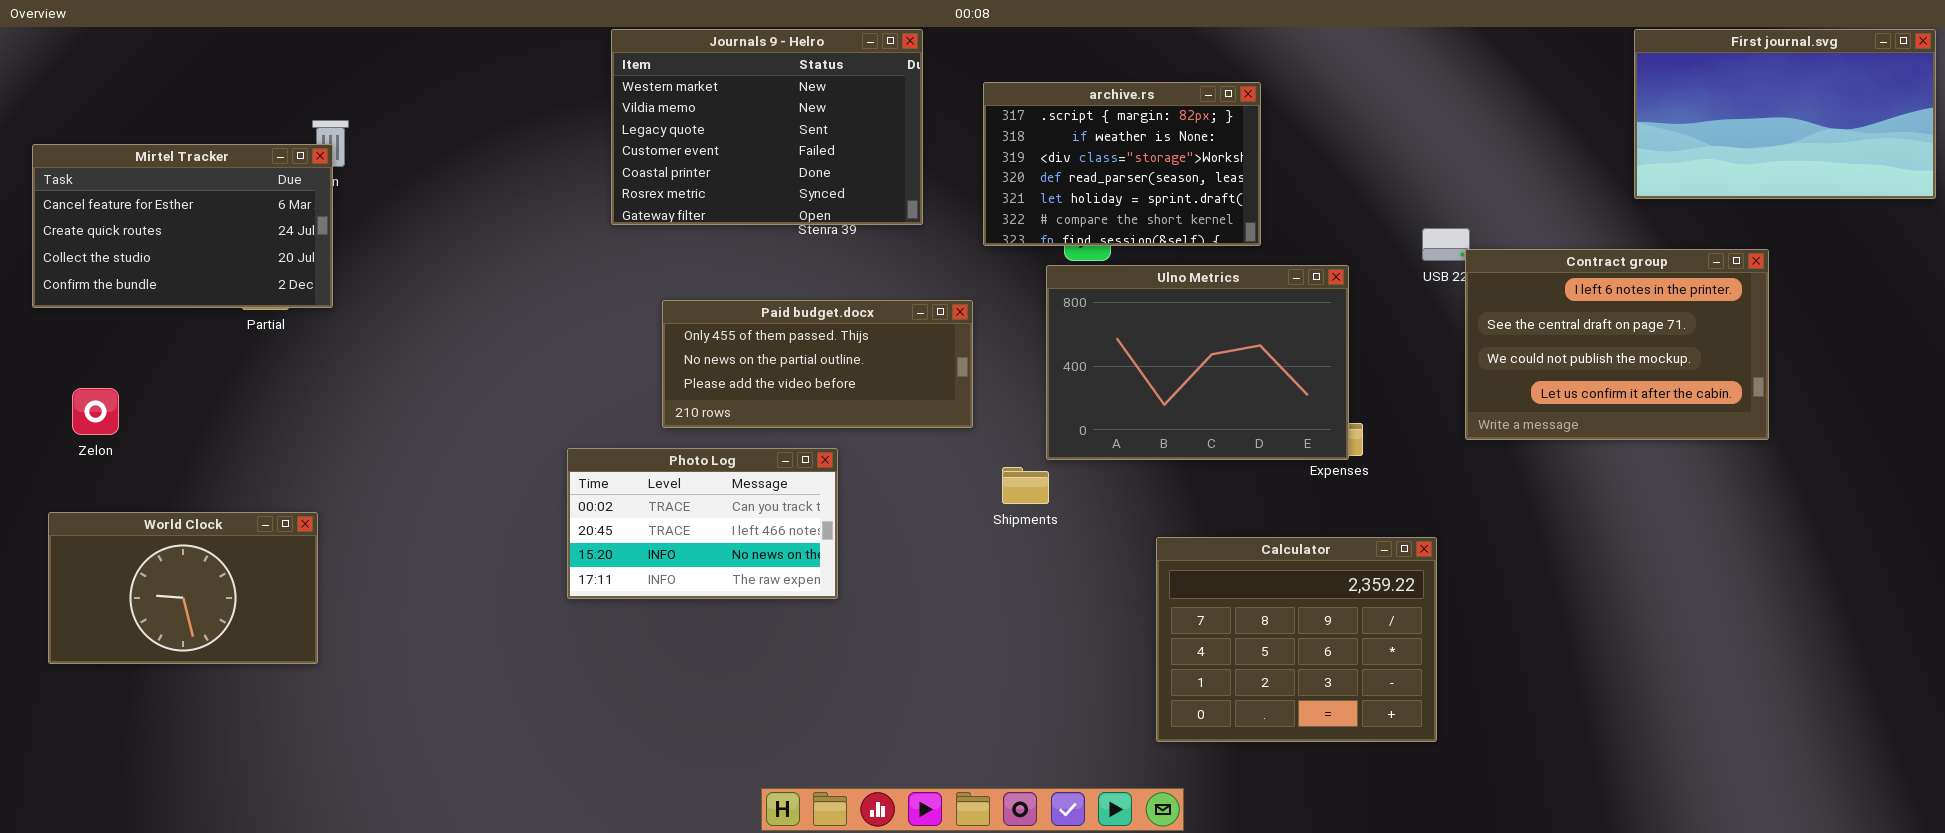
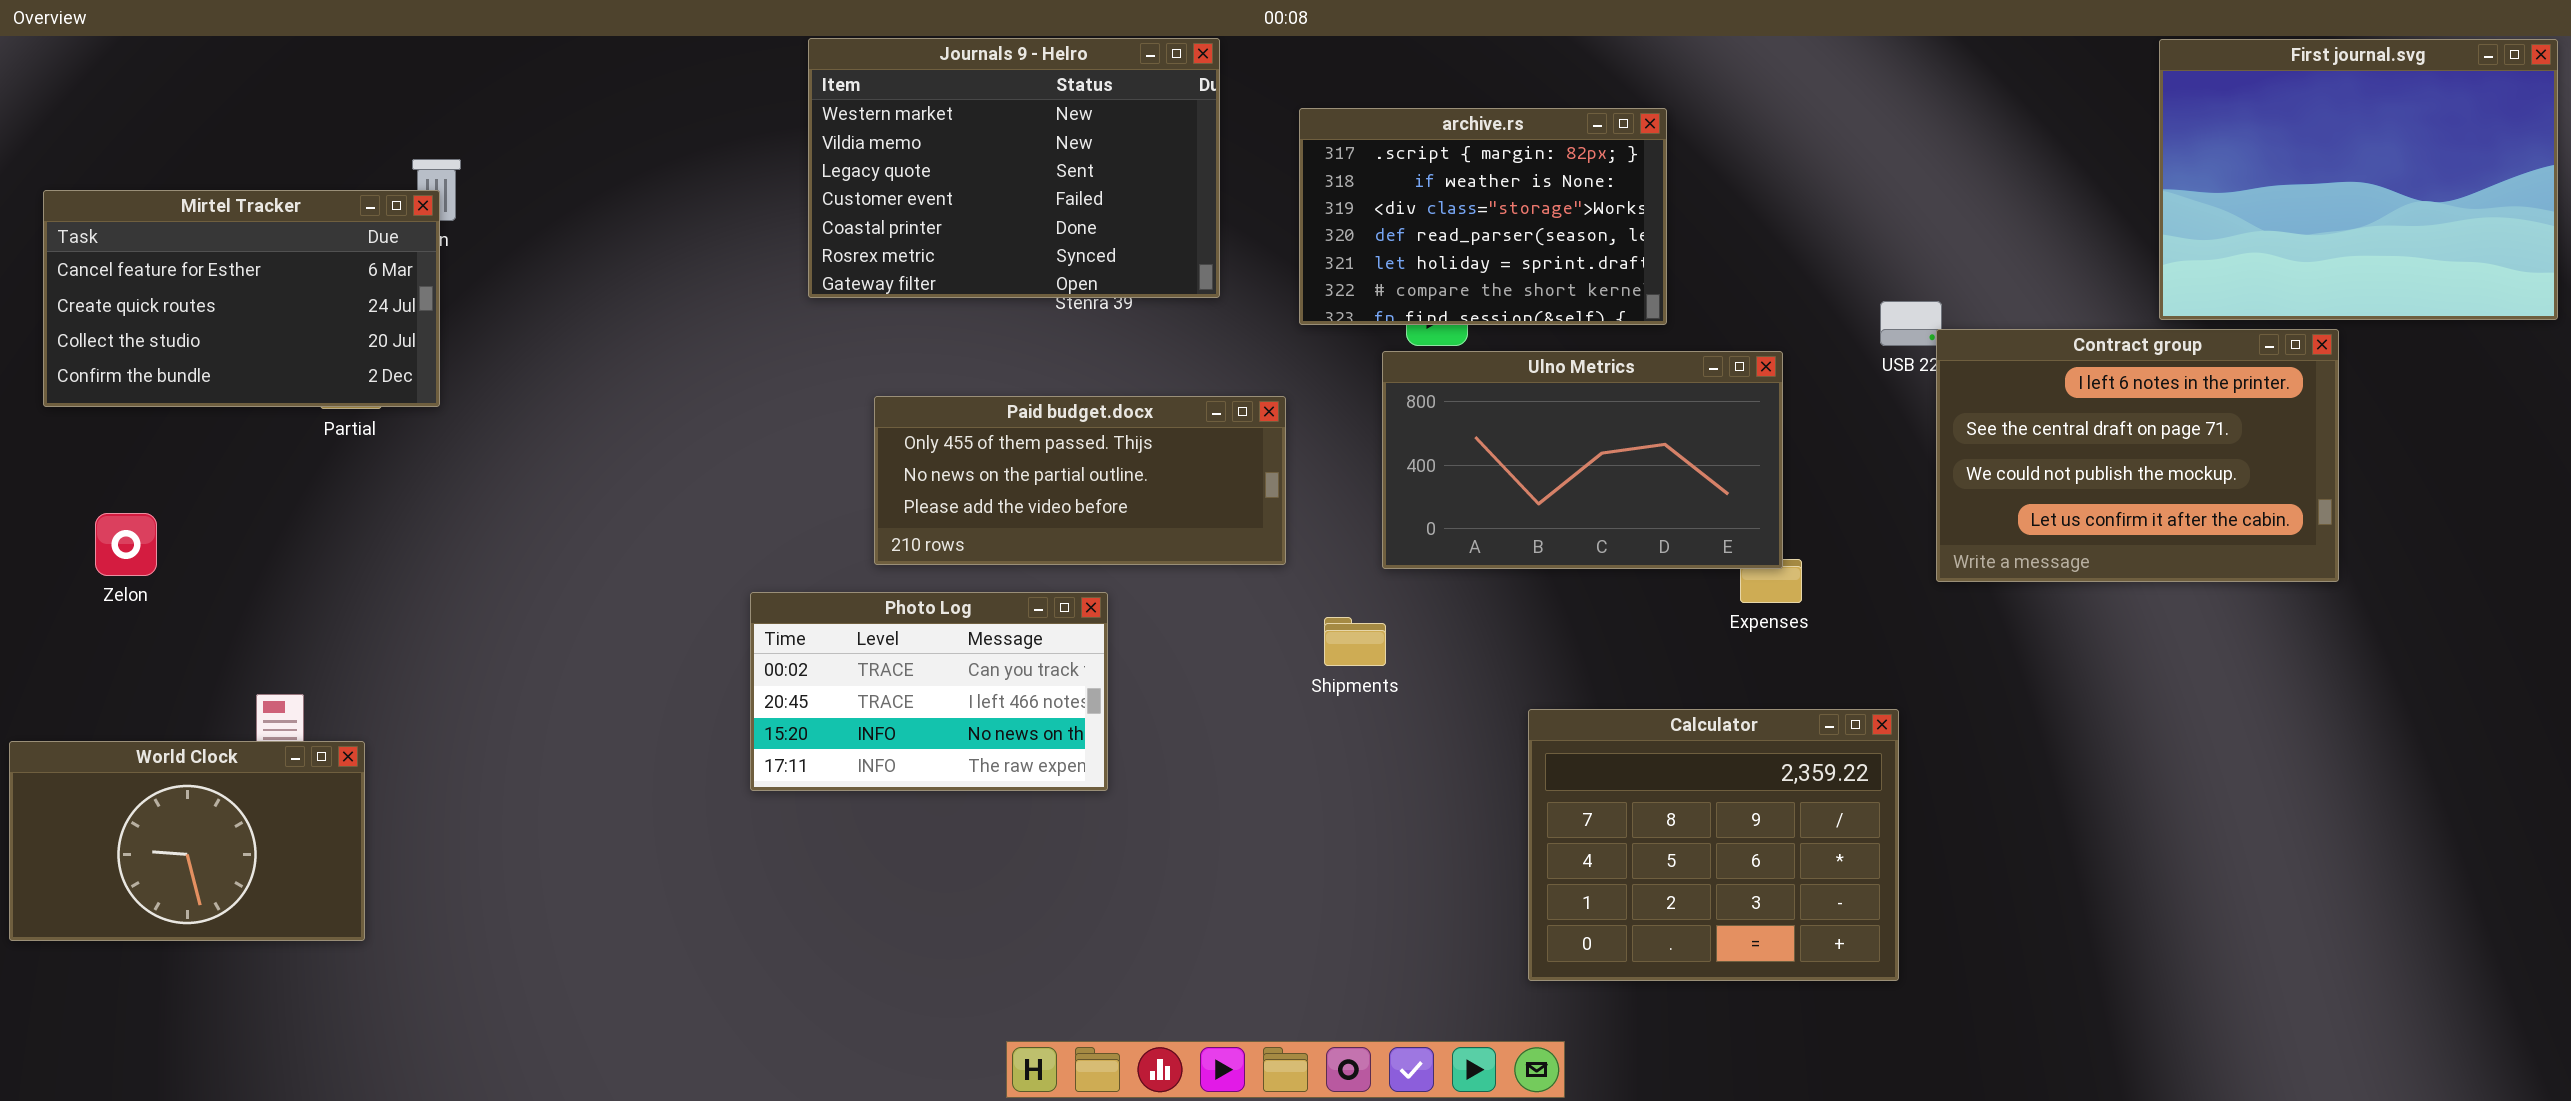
First journal.svg: [1634,29,1936,199] -> [2159,39,2558,320], resized
Ulno Metrics: [1046,265,1349,460] -> [1382,351,1783,569], resized
World Clock: [48,512,318,664] -> [9,741,365,941], moved

